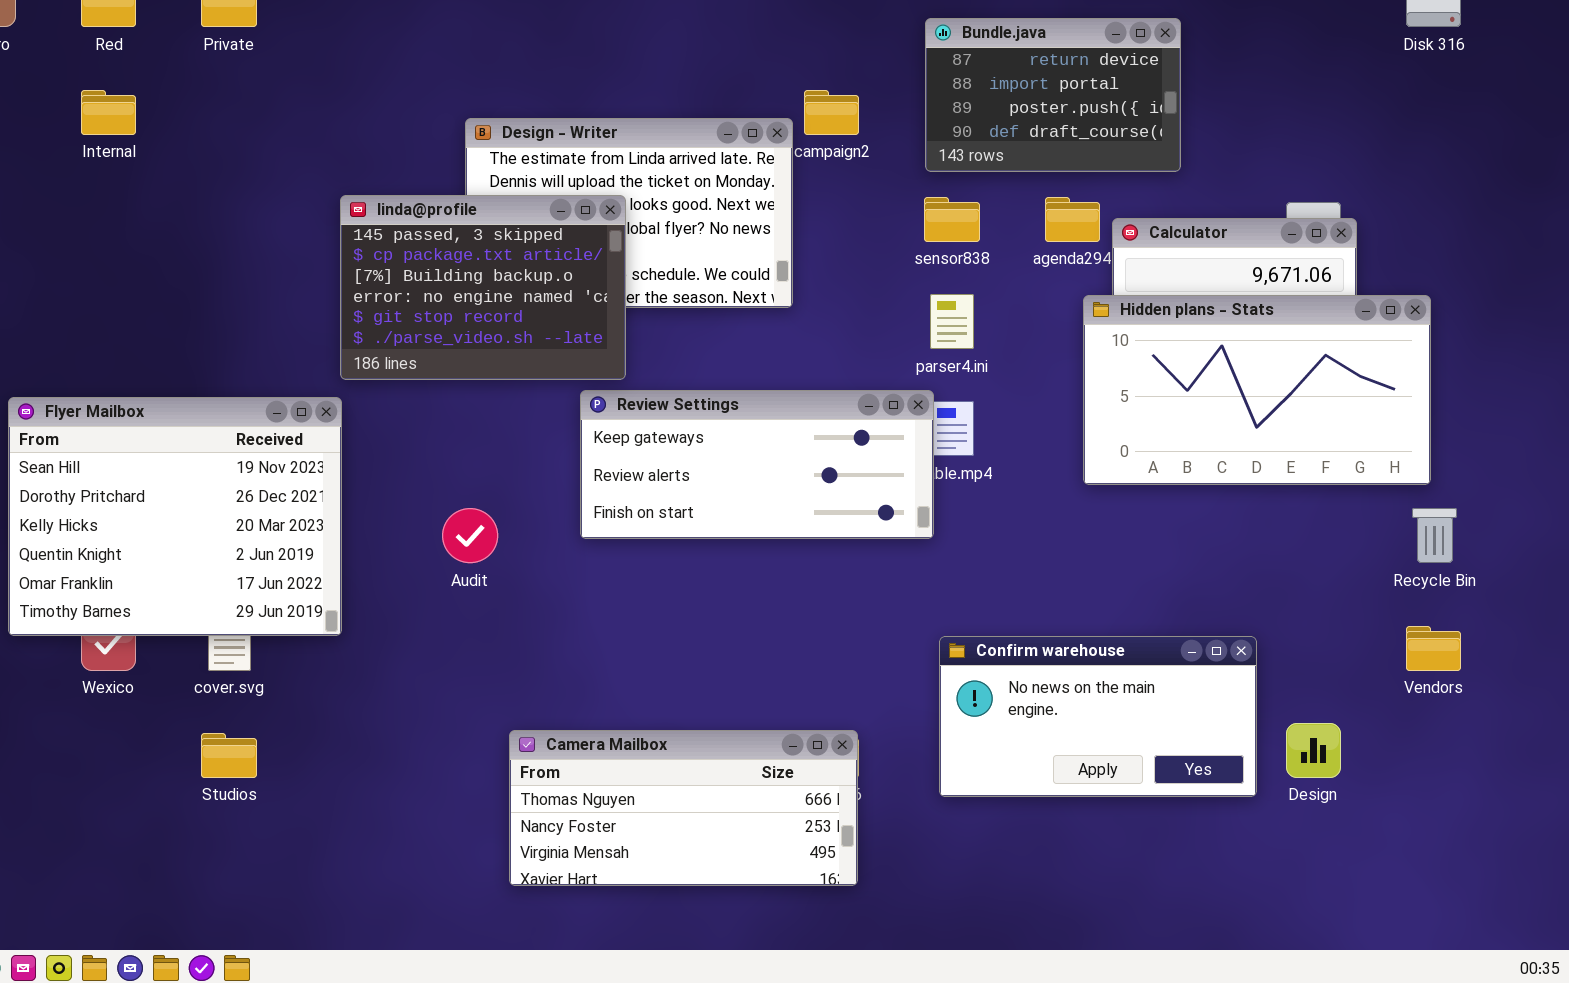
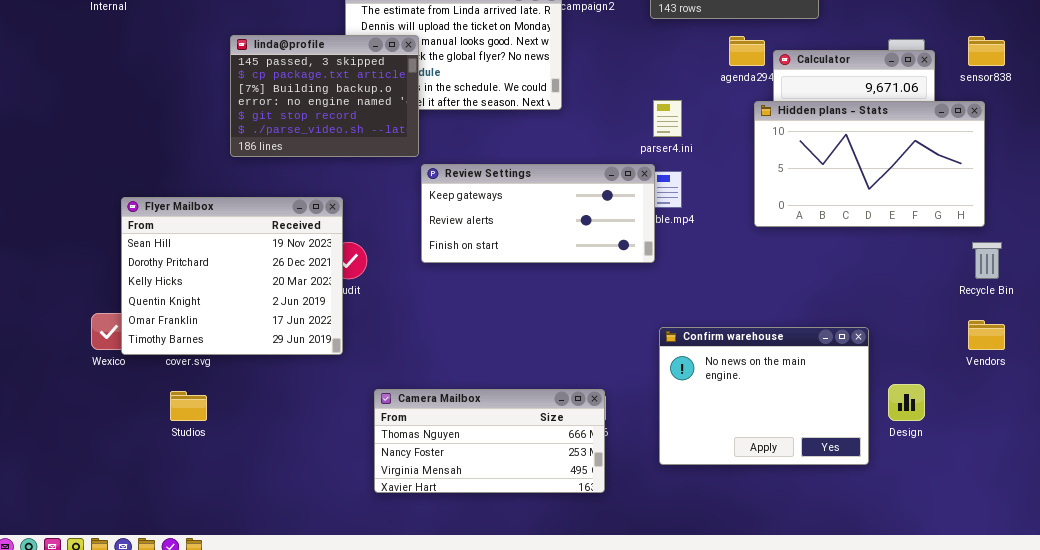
linda@profile: [340,195,626,380] -> [230,35,419,157], moved
sensor838: [924,197,980,242] -> [968,36,1005,66], moved
Flyer Mailbox: [8,397,342,636] -> [121,197,343,355], moved
Confirm warehouse: [939,636,1257,797] -> [659,327,869,465], resized

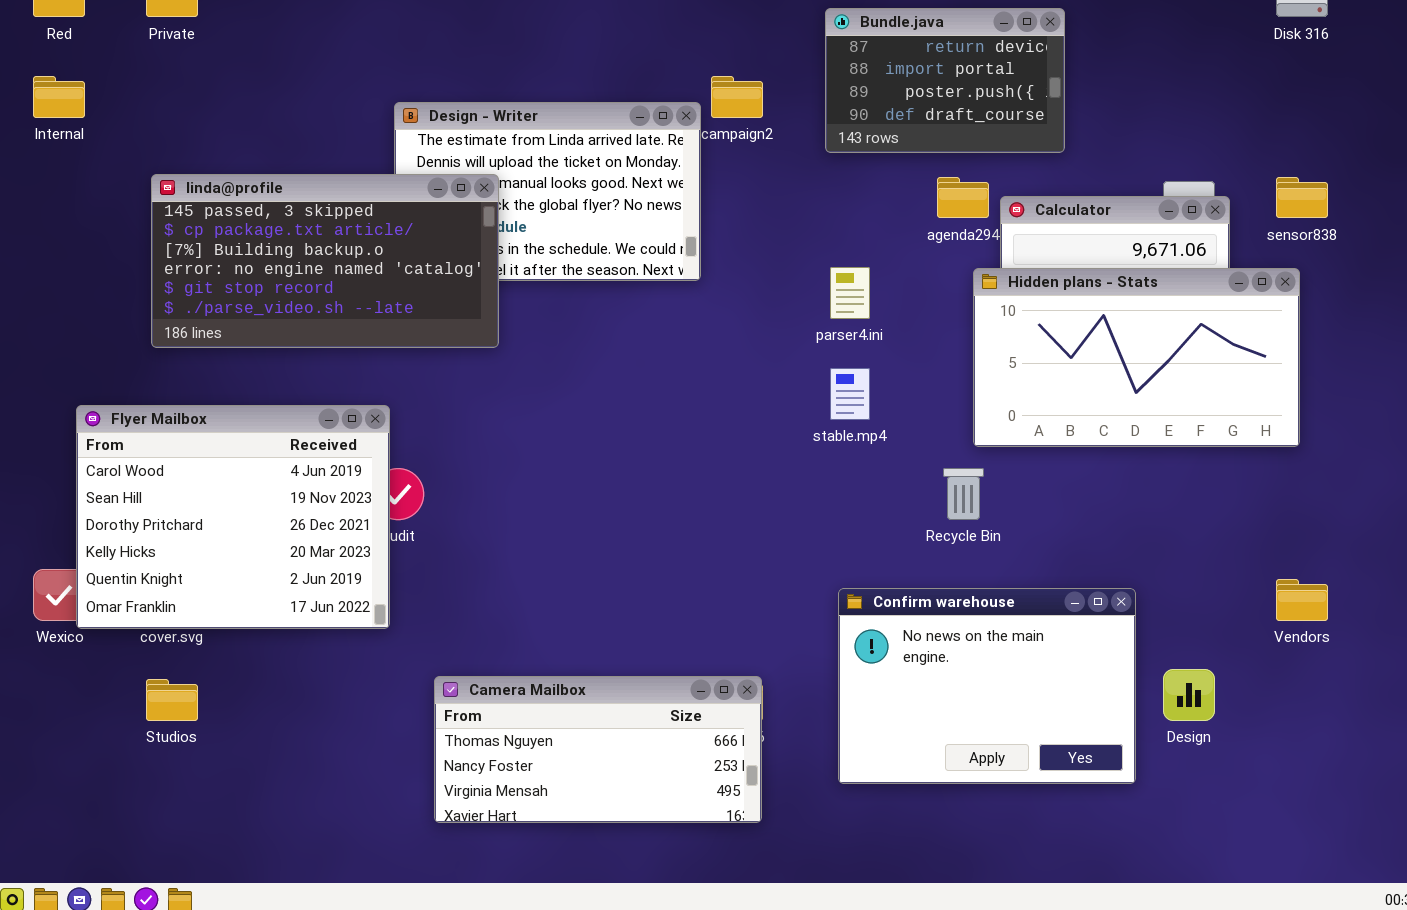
linda@profile: [230,35,419,157] -> [151,174,499,348], resized
Review Settings: [421,164,655,263] -> none, closed
Flyer Mailbox: [121,197,343,355] -> [76,405,390,629], scrolled up 1 row
Recycle Bin: [972,242,1002,279] -> [943,468,984,520], moved

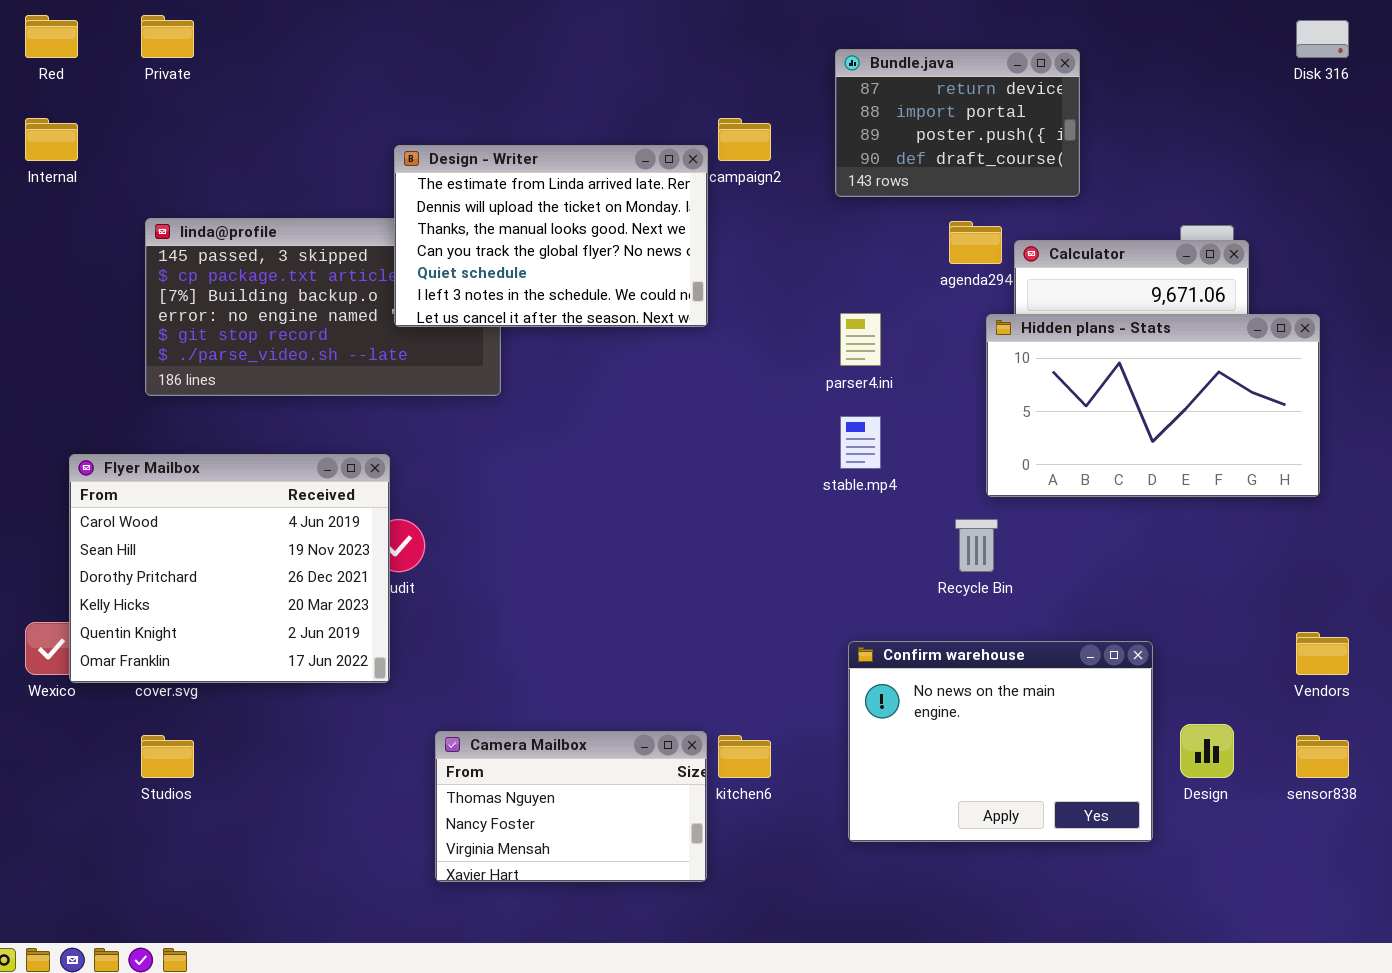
Design - Writer: [394,102,701,281] -> [394,145,708,327], raised
sensor838: [1276,177,1328,218] -> [1296,735,1349,778], moved
Camera Mailbox: [434,676,762,823] -> [435,731,707,882], resized

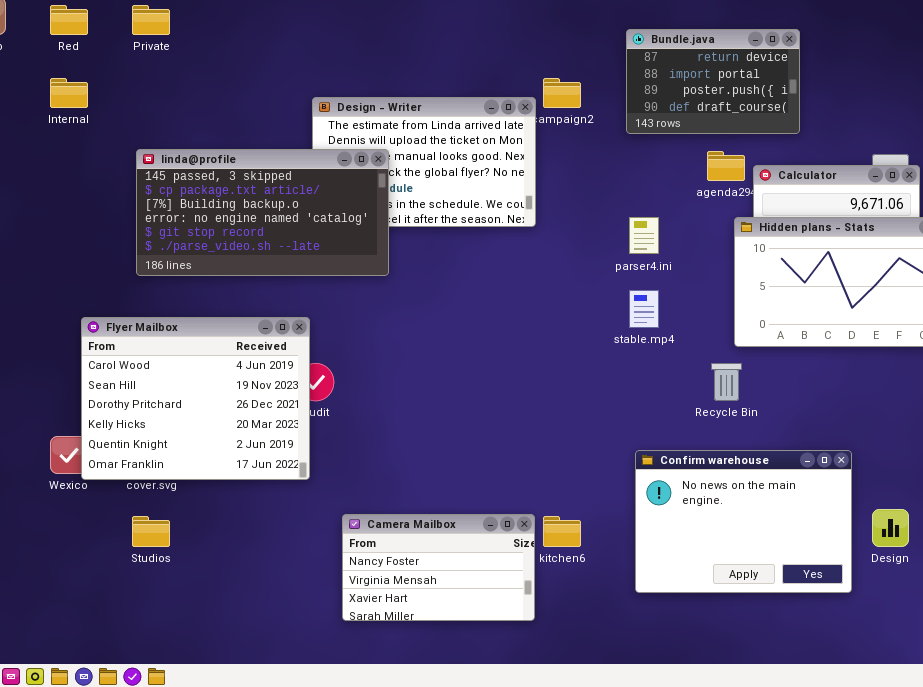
linda@profile: [145,218,501,396] -> [136,149,389,276], raised
Camera Mailbox: [435,731,707,882] -> [342,514,535,621], scrolled down 1 row

